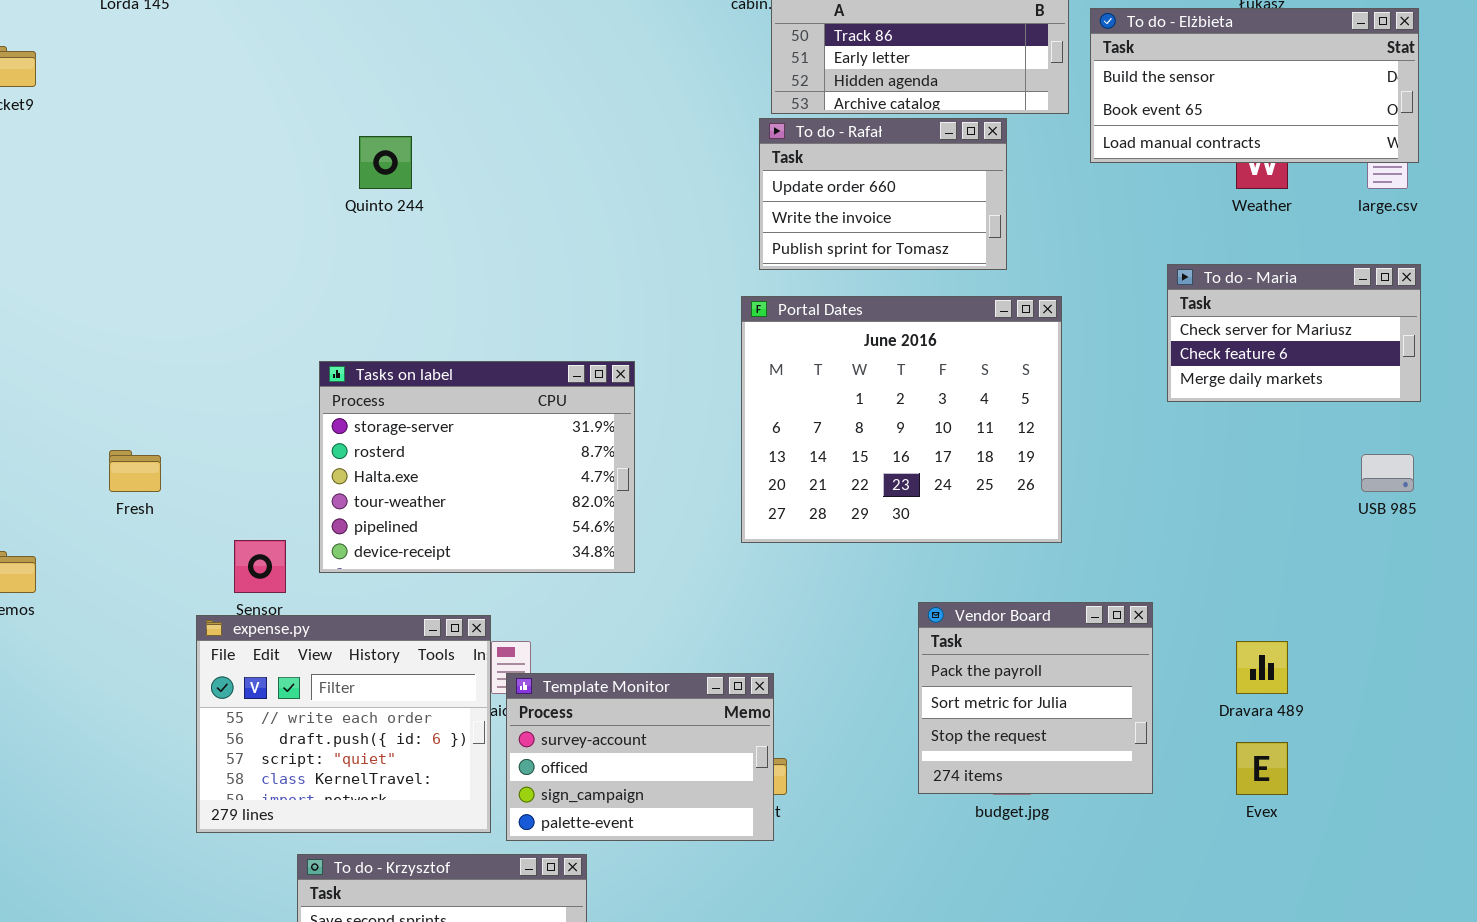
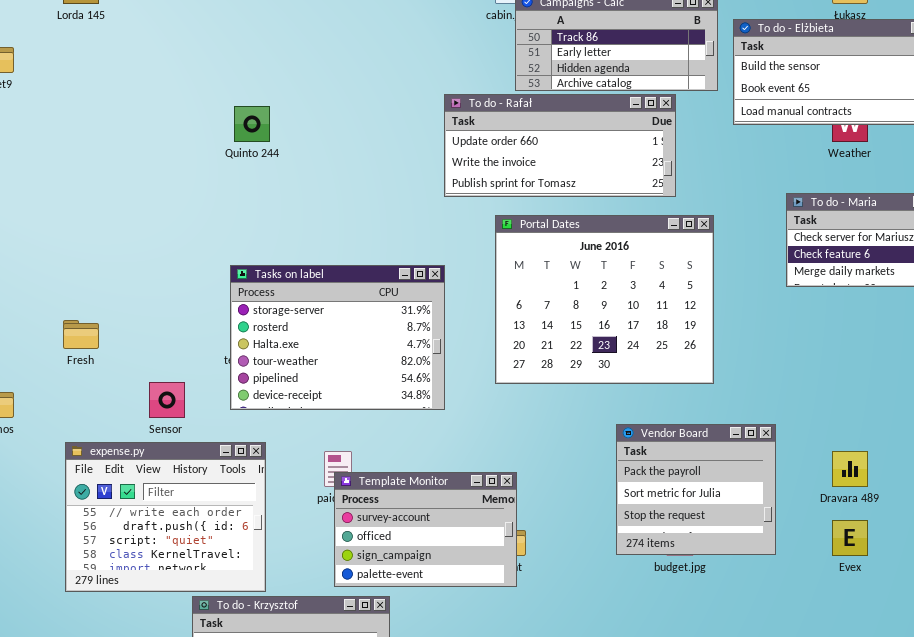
To do - Rafał: [759,118,1007,270] -> [444,94,676,197], resized
Tasks on label: [319,361,635,573] -> [230,265,445,410], moved
expense.py: [196,615,491,833] -> [65,442,266,592], moved

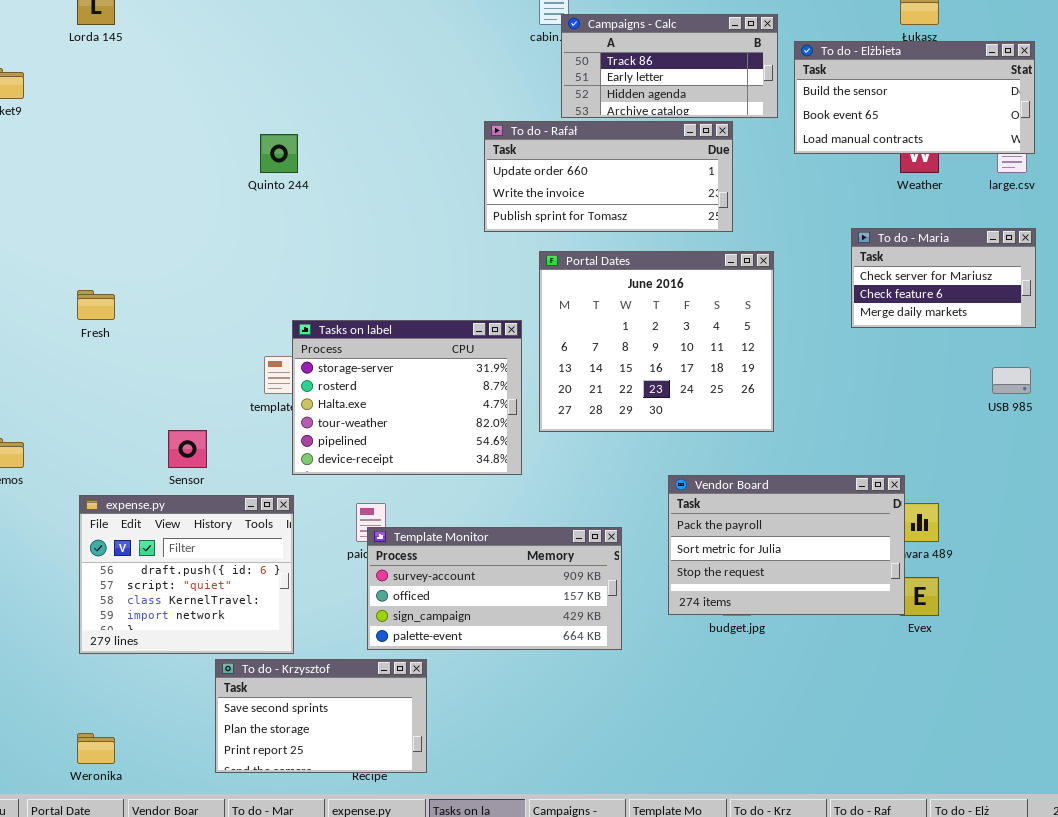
Tasks on label: [230,265,445,410] -> [292,320,522,475], moved
Fresh: [63,320,99,349] -> [77,290,115,320], moved
Vendor Board: [616,424,776,555] -> [668,475,905,615], resized
expense.py: [65,442,266,592] -> [79,495,294,654], scrolled down 1 row
Template Monitor: [334,472,517,587] -> [367,527,622,650], resized

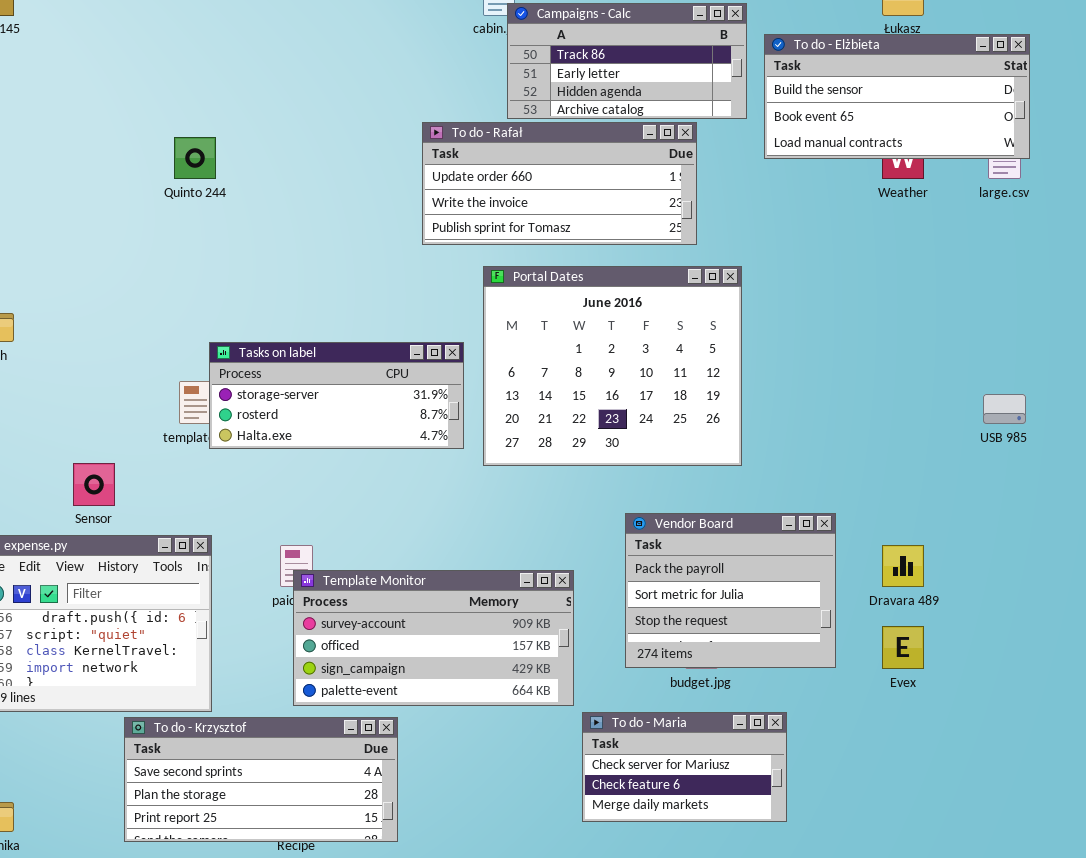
To do - Maria: [851,228,1036,328] -> [582,712,787,822], moved
Tasks on label: [292,320,522,475] -> [209,342,464,449], resized
Vendor Board: [668,475,905,615] -> [625,513,836,668], resized
To do - Krzysztof: [215,659,427,773] -> [124,717,398,842], resized

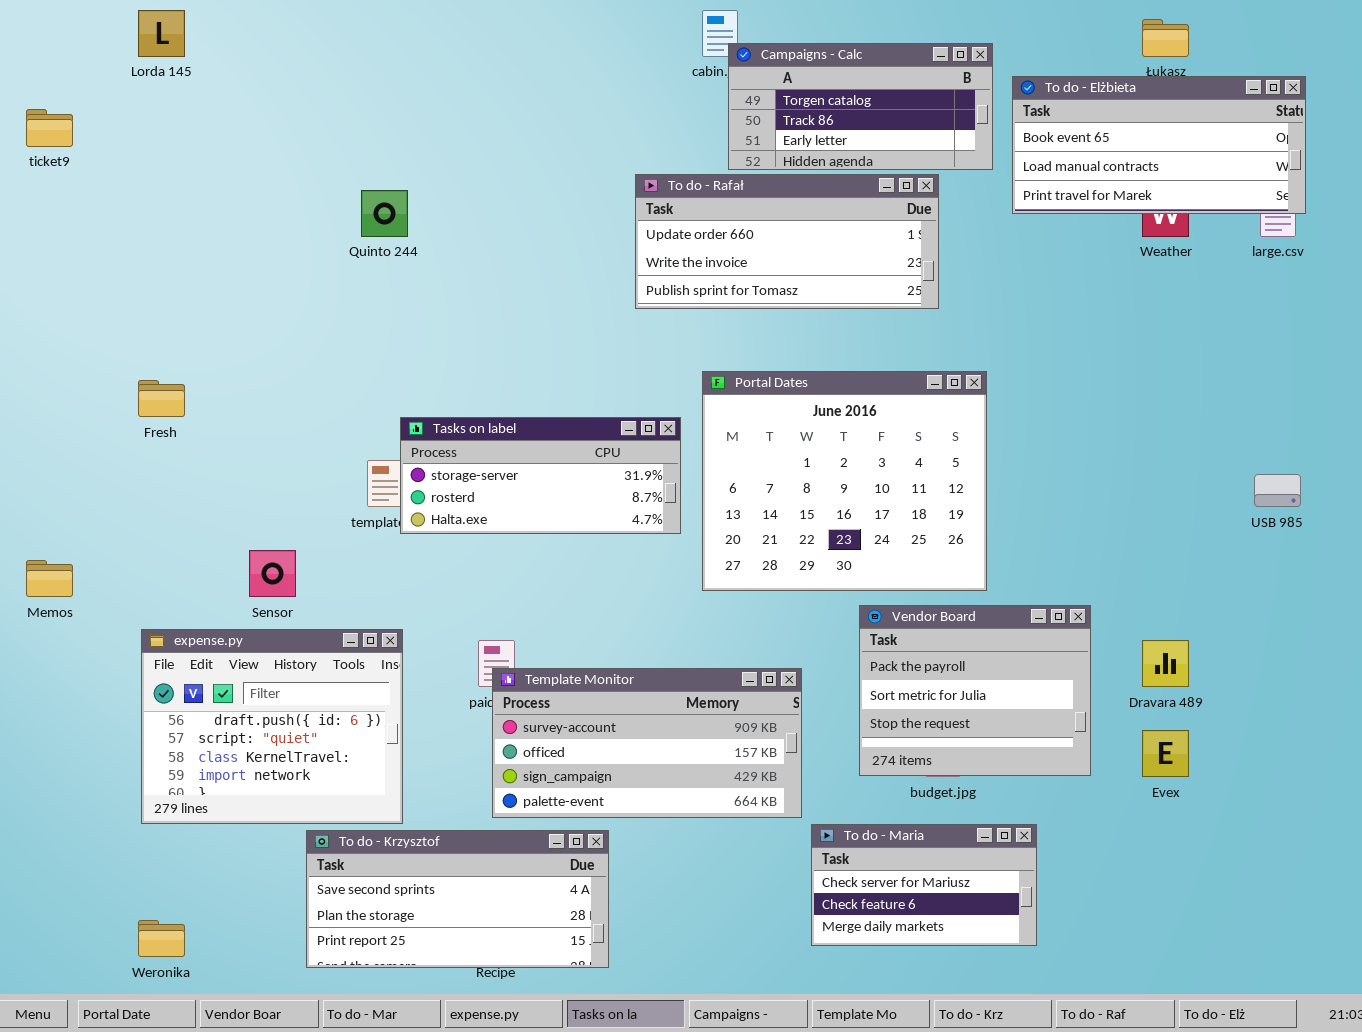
Campaigns - Calc: [507,3,747,119] -> [728,43,993,170], scrolled up 1 row
To do - Elżbieta: [764,34,1030,159] -> [1012,76,1306,214], scrolled down 1 row
Portal Dates: [483,266,742,466] -> [702,371,987,591], moved

